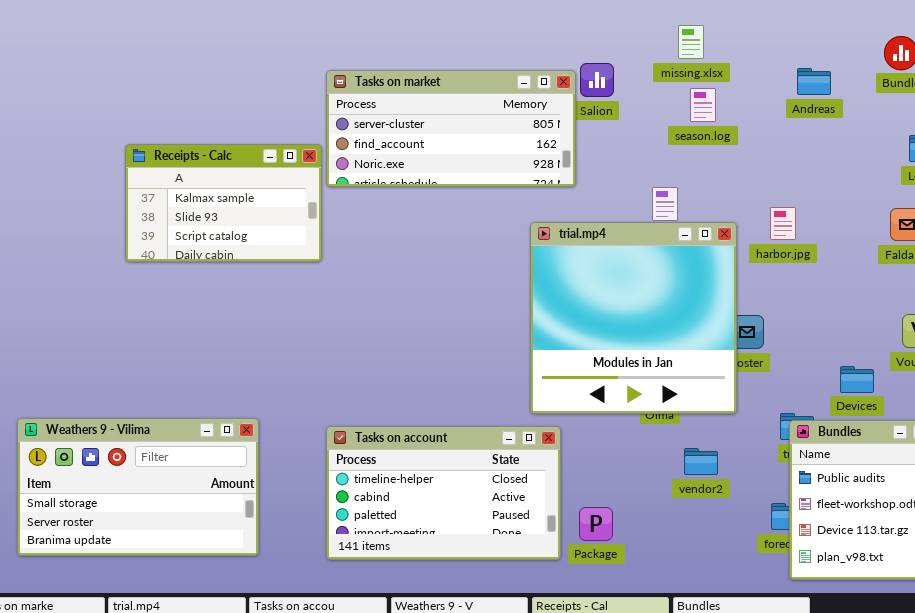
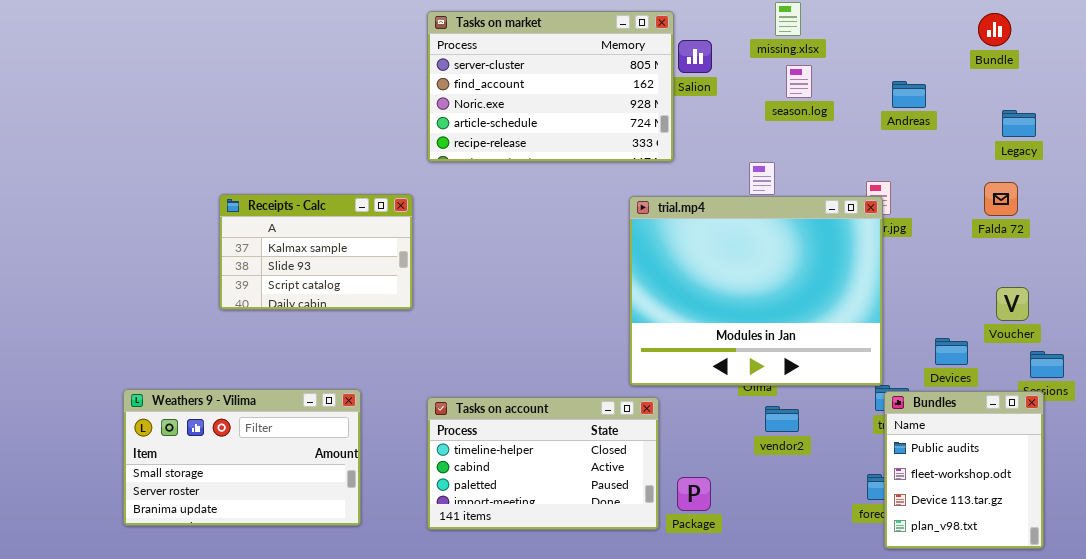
Andreas: [797,68,831,95] -> [892,81,926,108], moved
Tasks on market: [326,70,576,187] -> [427,11,674,162], resized
Receipts - Calc: [125,144,322,262] -> [219,194,413,310], moved
trial.mp4: [530,222,737,414] -> [629,196,883,386], resized
vendor2: [684,448,718,475] -> [765,406,799,432], moved

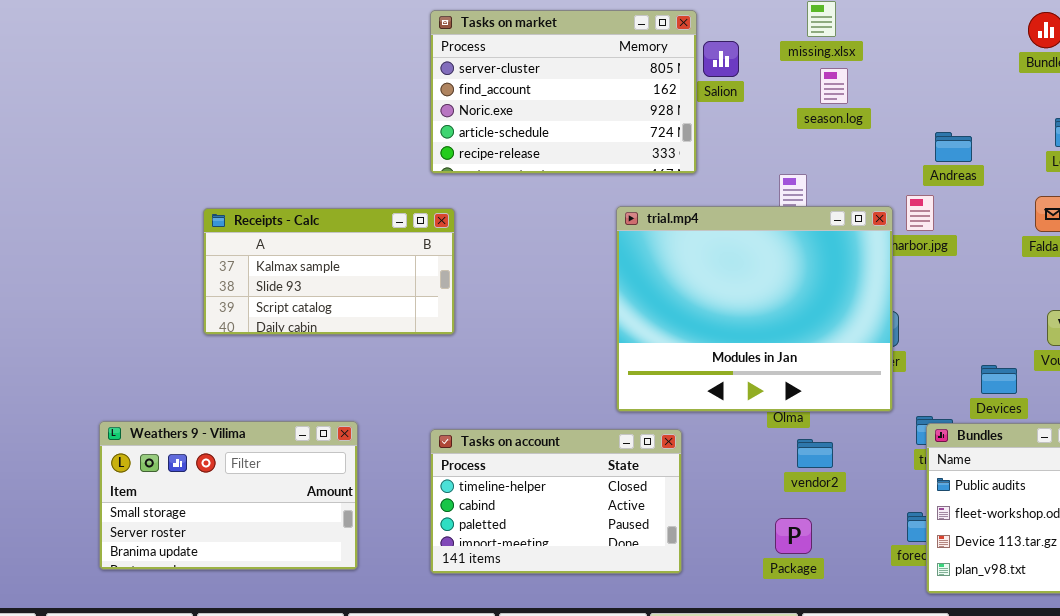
Andreas: [892,81,926,108] -> [935,132,972,162], moved
Receipts - Calc: [219,194,413,310] -> [203,208,455,335], resized
trial.mp4: [629,196,883,386] -> [616,206,893,412], moved
Package: [677,477,711,511] -> [775,518,812,554], moved

